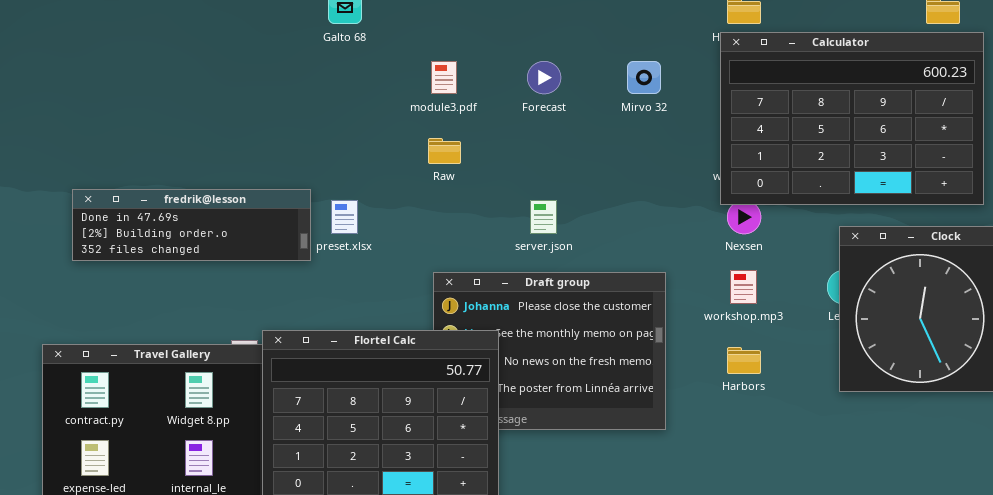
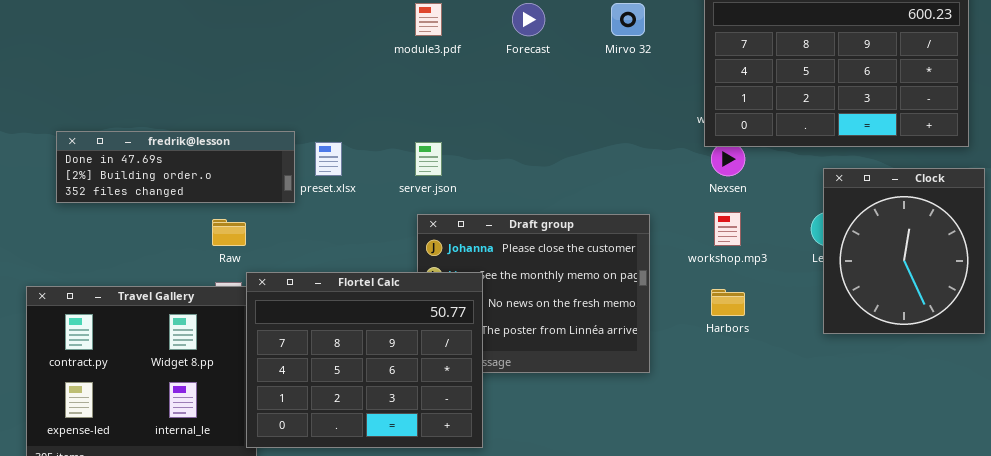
Raw: [428,138,461,164] -> [212,219,246,246], moved
server.json: [530,200,557,234] -> [415,142,442,176], moved

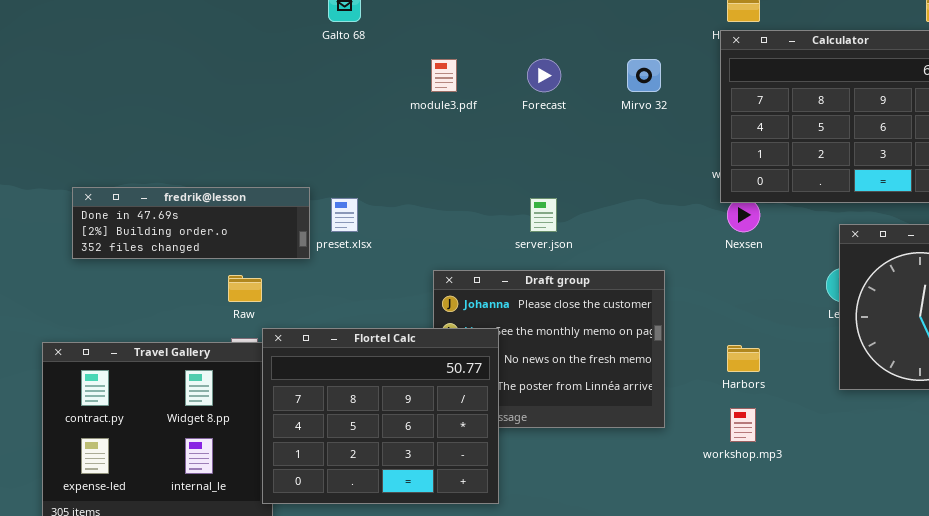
server.json: [415,142,442,176] -> [530,198,557,232], moved
workshop.mp3: [714,212,741,246] -> [730,408,756,442], moved

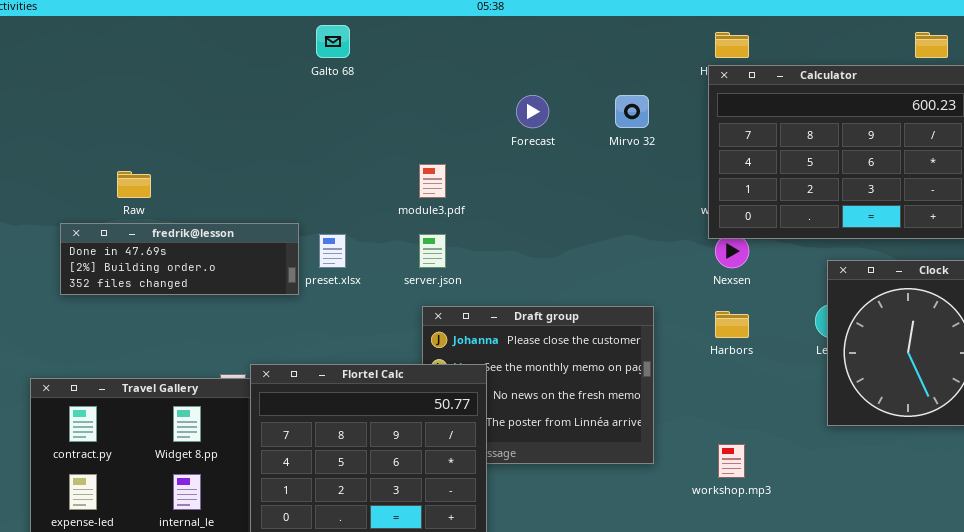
module3.pdf: [431,59,457,92] -> [419,164,446,198], moved
server.json: [530,198,557,232] -> [419,234,446,268], moved
Raw: [228,275,262,302] -> [117,171,151,198], moved
Harbors: [727,345,760,372] -> [715,311,749,338], moved

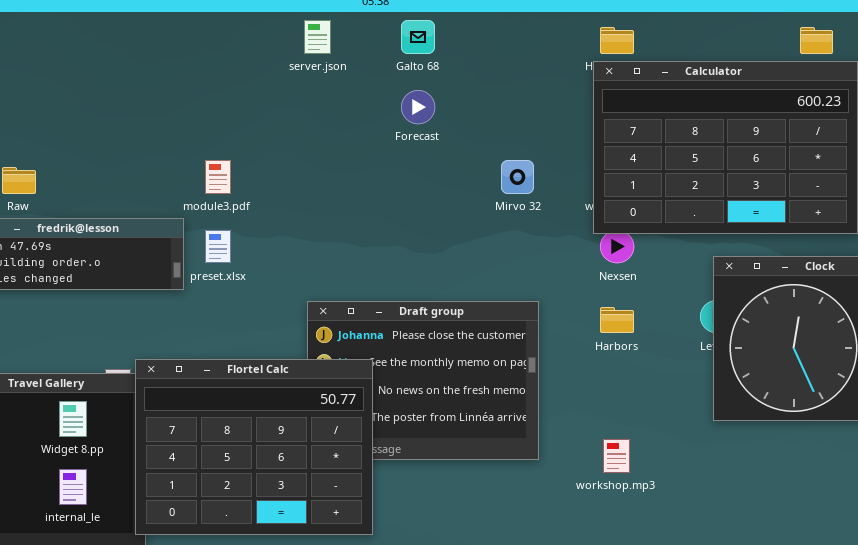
Galto 68: [316,25,350,58] -> [401,20,435,54], moved
Mirvo 32: [615,95,649,128] -> [501,160,534,194], moved
module3.pdf: [419,164,446,198] -> [205,160,231,194], moved
server.json: [419,234,446,268] -> [304,20,331,54], moved

